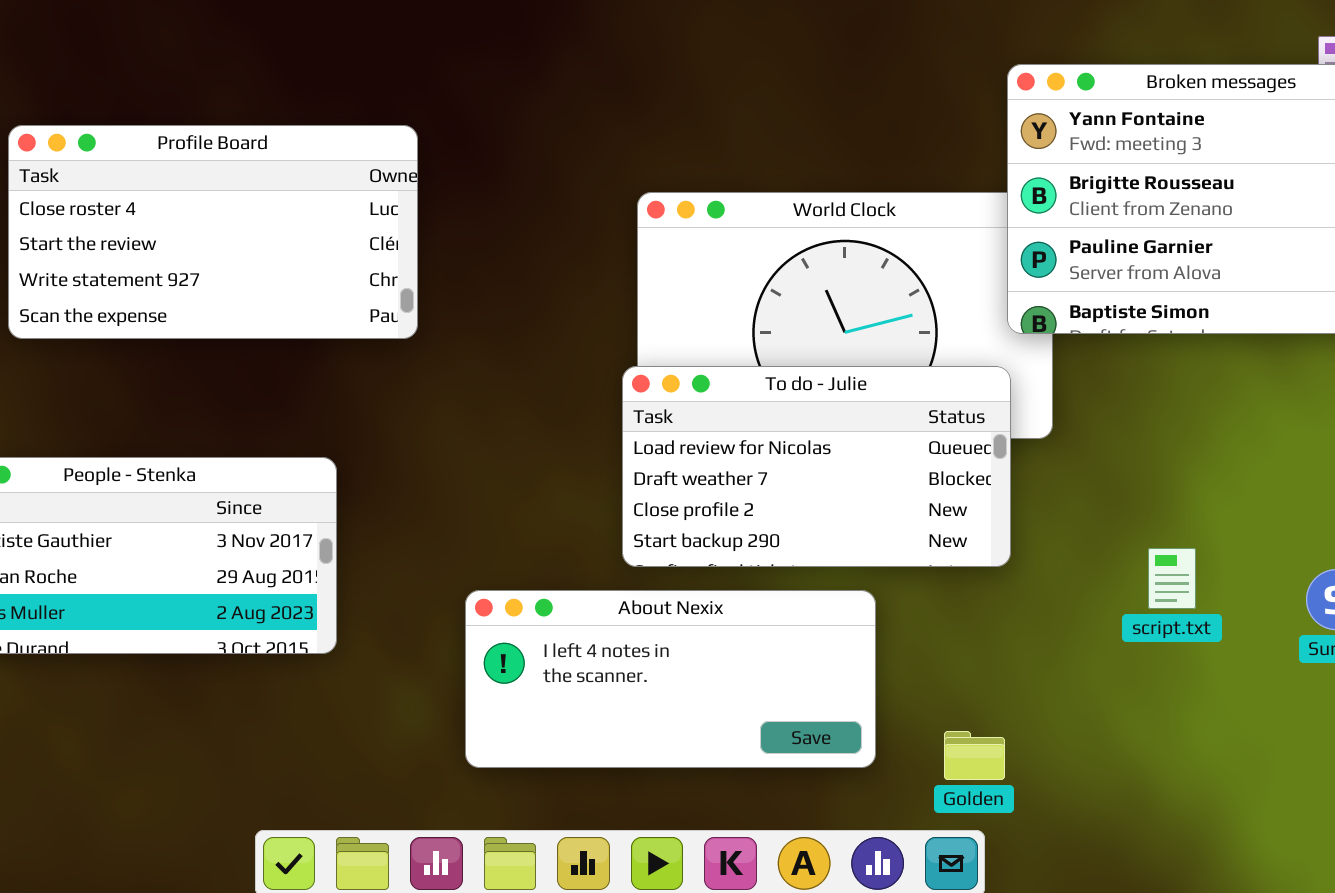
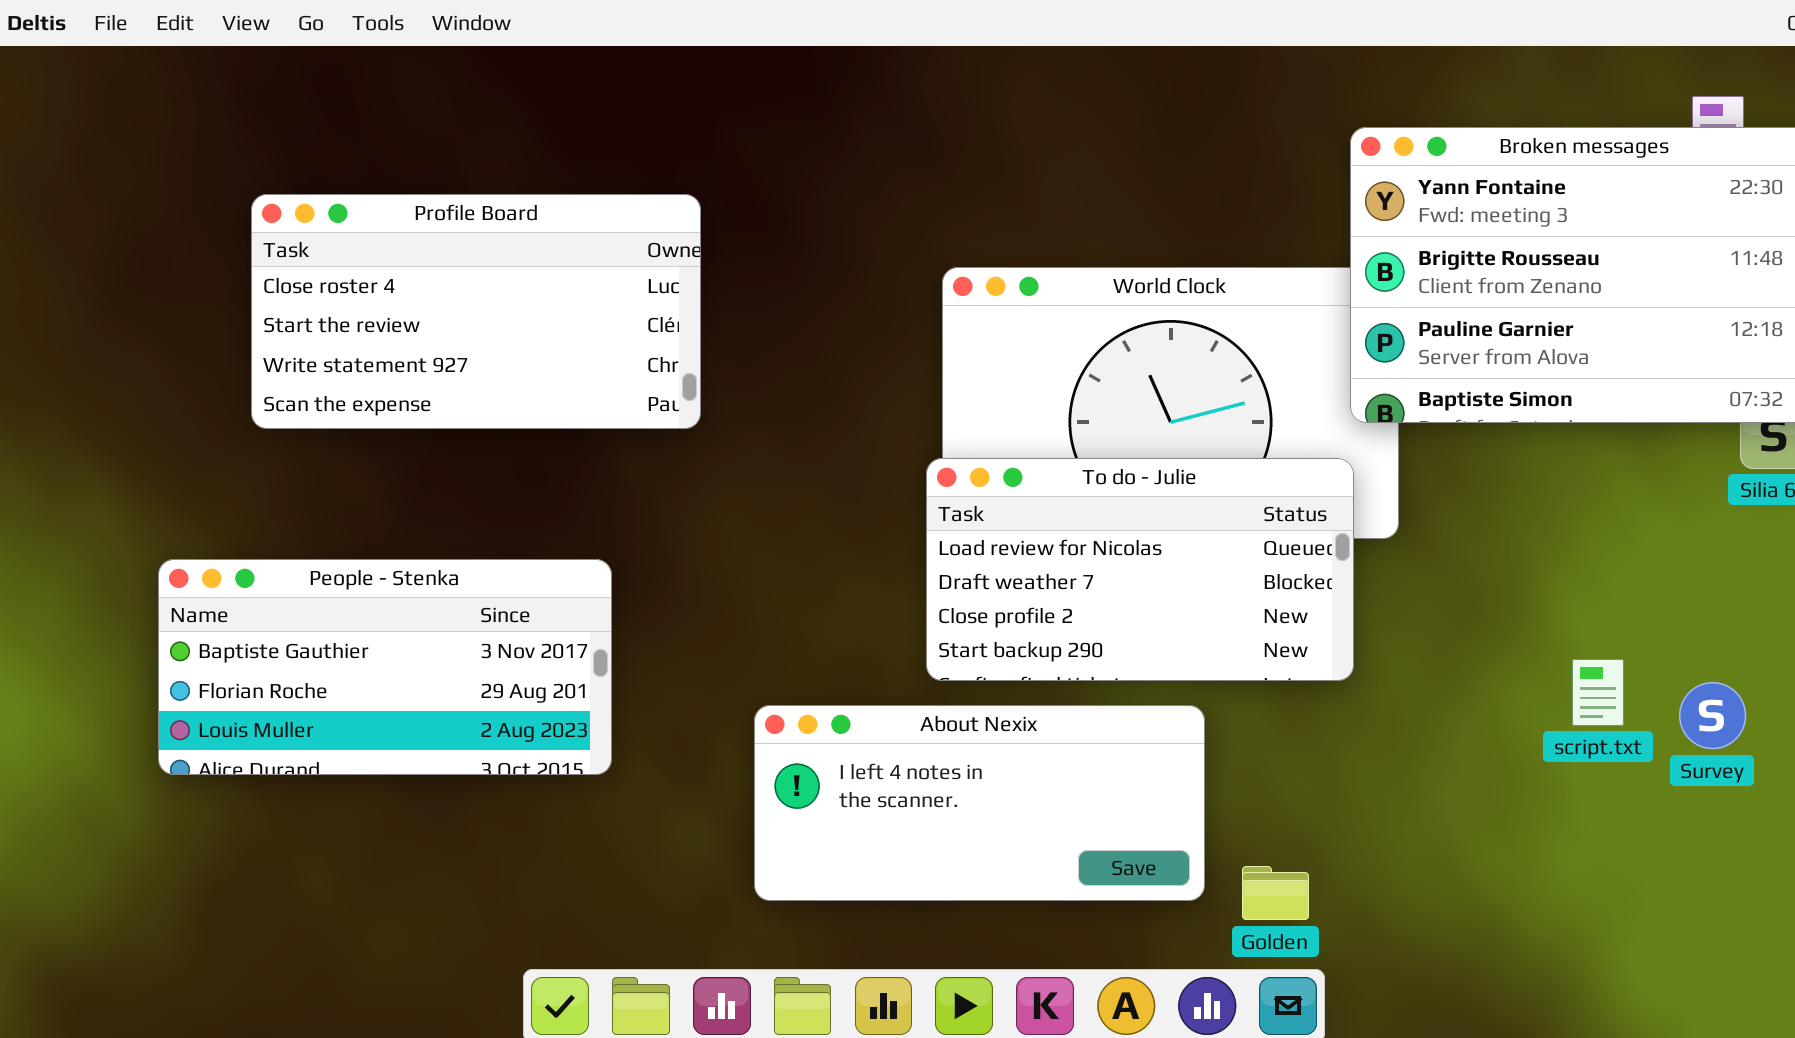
script.txt: [1148,548,1196,609] -> [1572,659,1624,726], moved
Golden: [944,731,1005,780] -> [1242,866,1309,920], moved

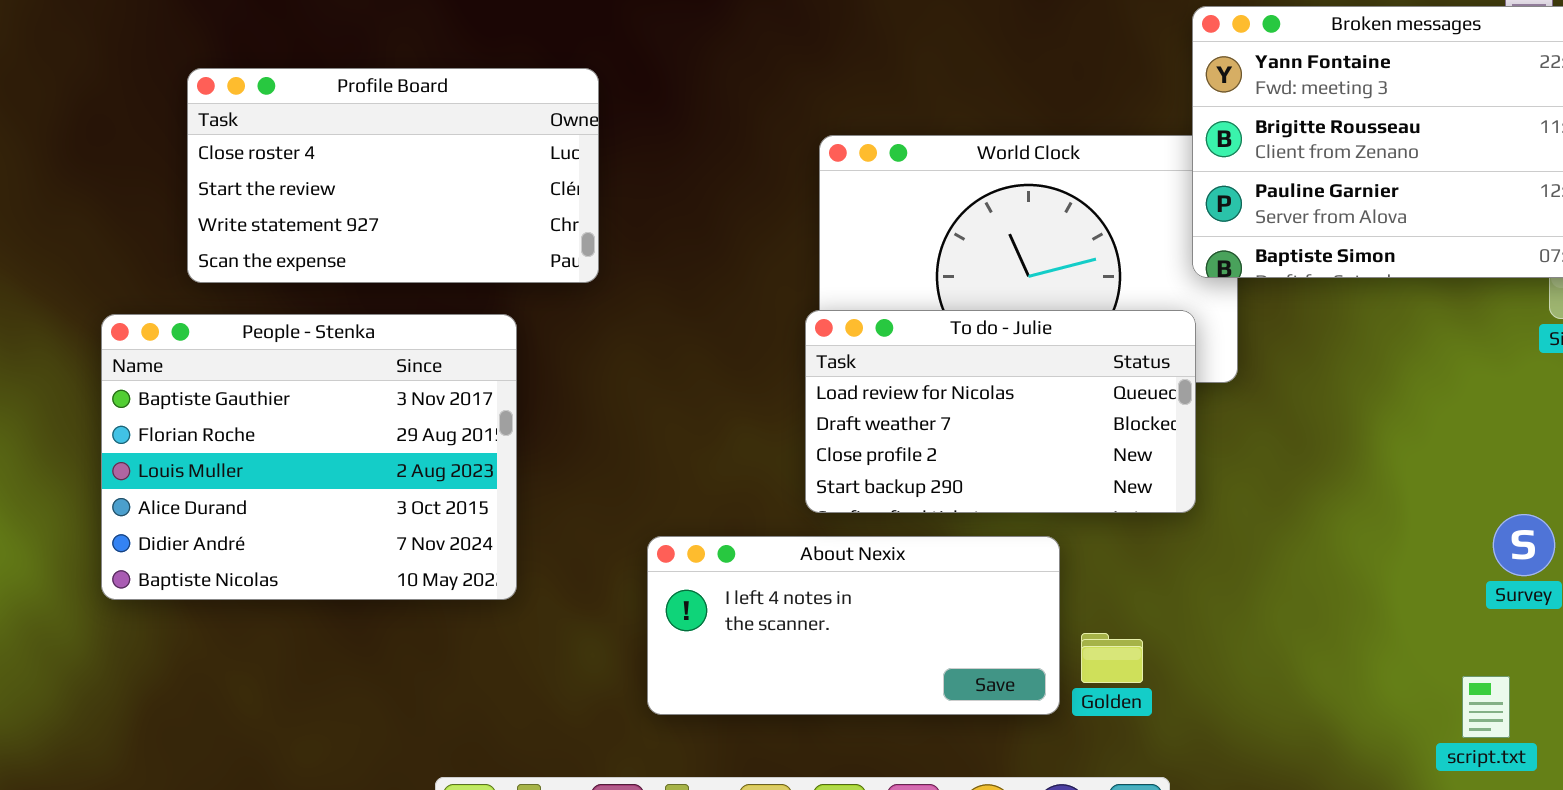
People - Stenka: [158,559,612,775] -> [101,314,517,600], resized
script.txt: [1572,659,1624,726] -> [1462,676,1510,738], moved
Golden: [1242,866,1309,920] -> [1081,633,1143,683], moved

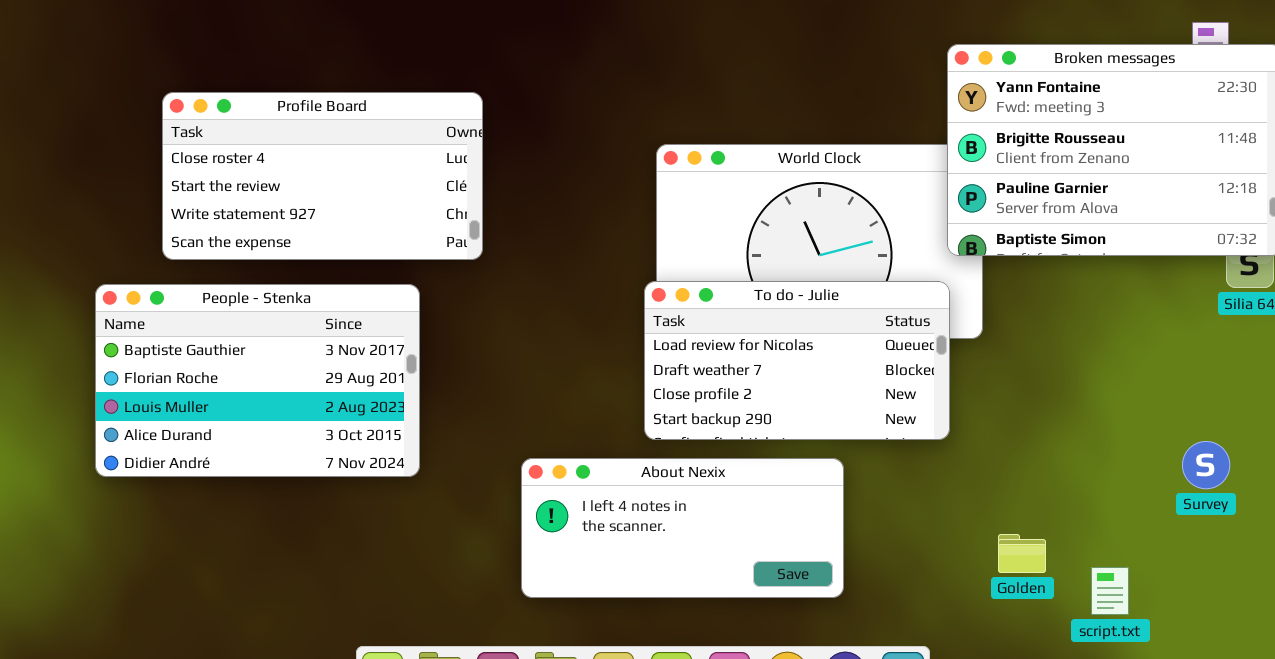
People - Stenka: [101,314,517,600] -> [95,284,420,477], resized
Golden: [1081,633,1143,683] -> [998,534,1046,573], moved
script.txt: [1462,676,1510,738] -> [1091,567,1129,615], moved

